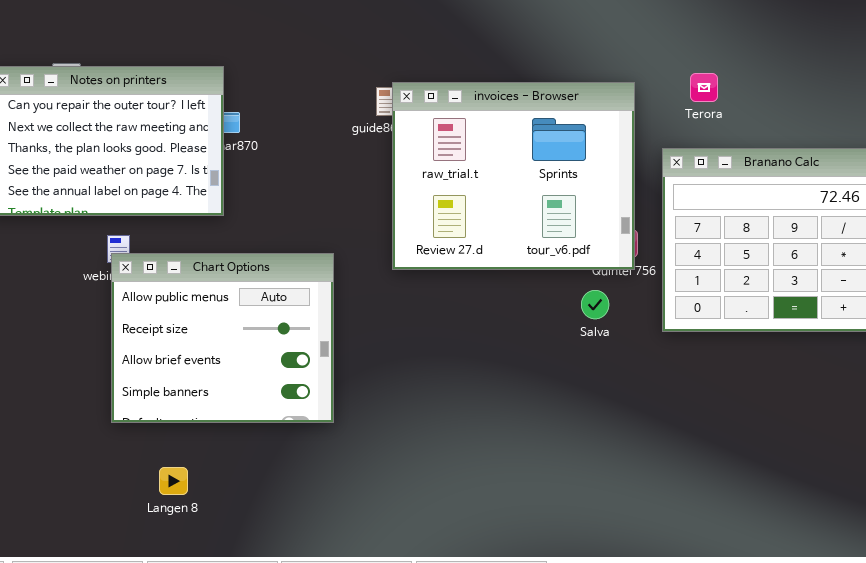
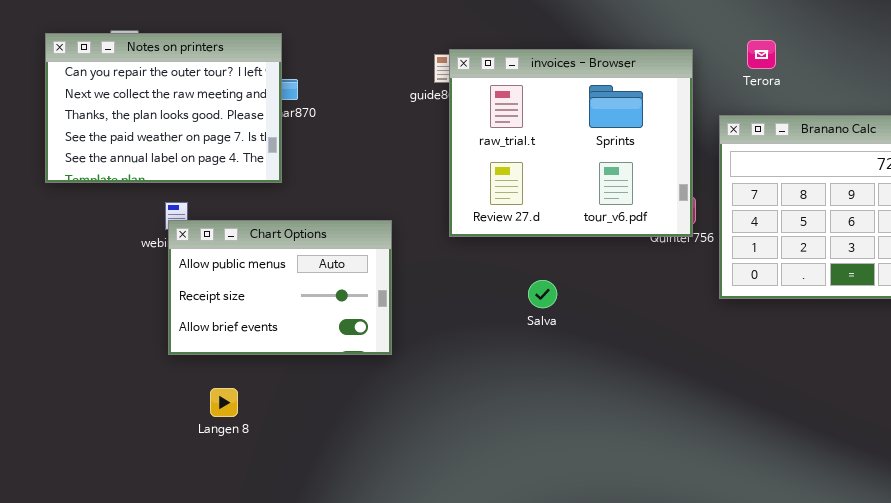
Chart Options: [111,253,334,423] -> [168,220,392,355], resized
Salva: [581,290,609,319] -> [528,280,557,308], moved
Langen 8: [159,467,188,495] -> [210,388,238,417], moved

